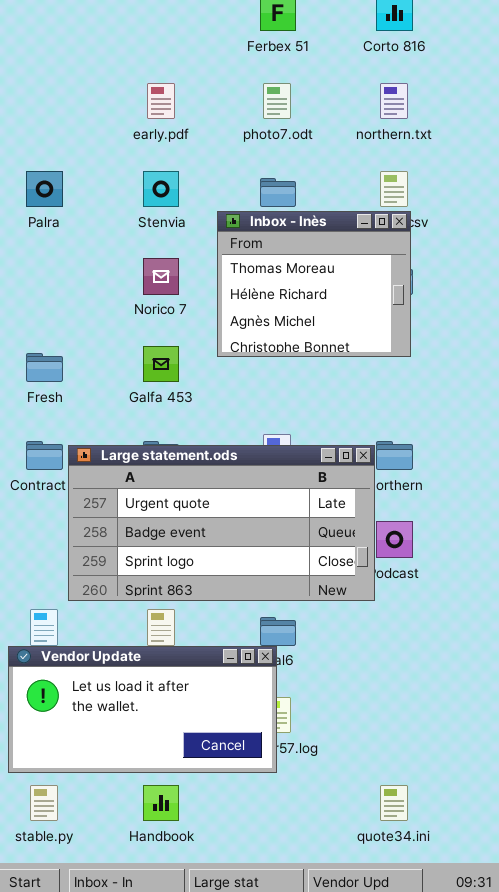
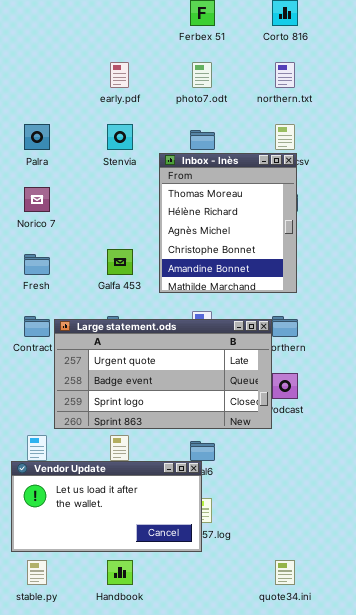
Inbox - Inès: [217,211,411,357] -> [159,153,297,293], resized
Norico 7: [143,258,179,295] -> [24,187,50,212], moved

